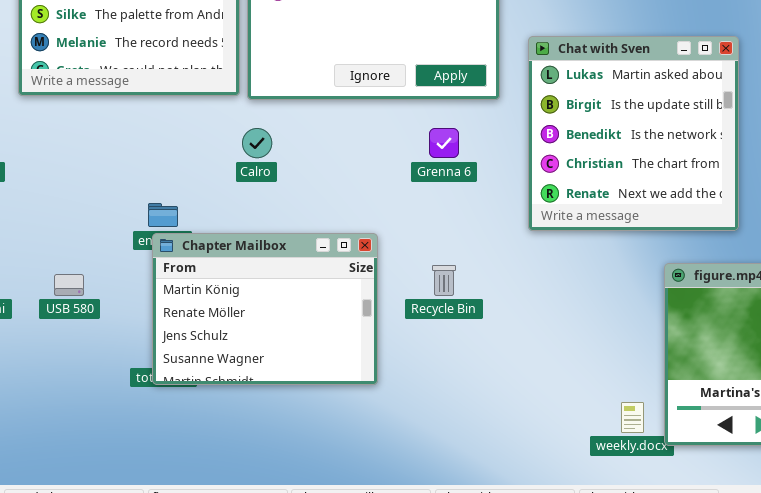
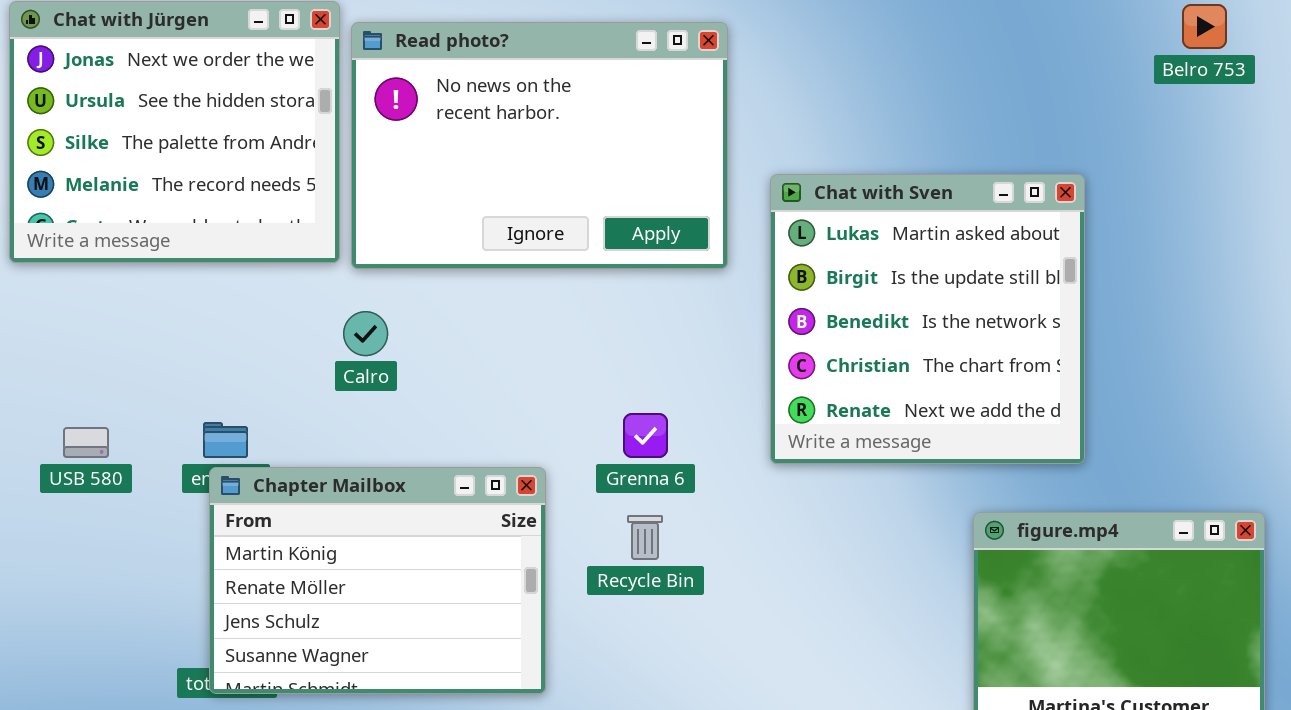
Grenna 6: [429,128,459,158] -> [623,413,668,458], moved
USB 580: [54,274,84,296] -> [63,427,109,458], moved

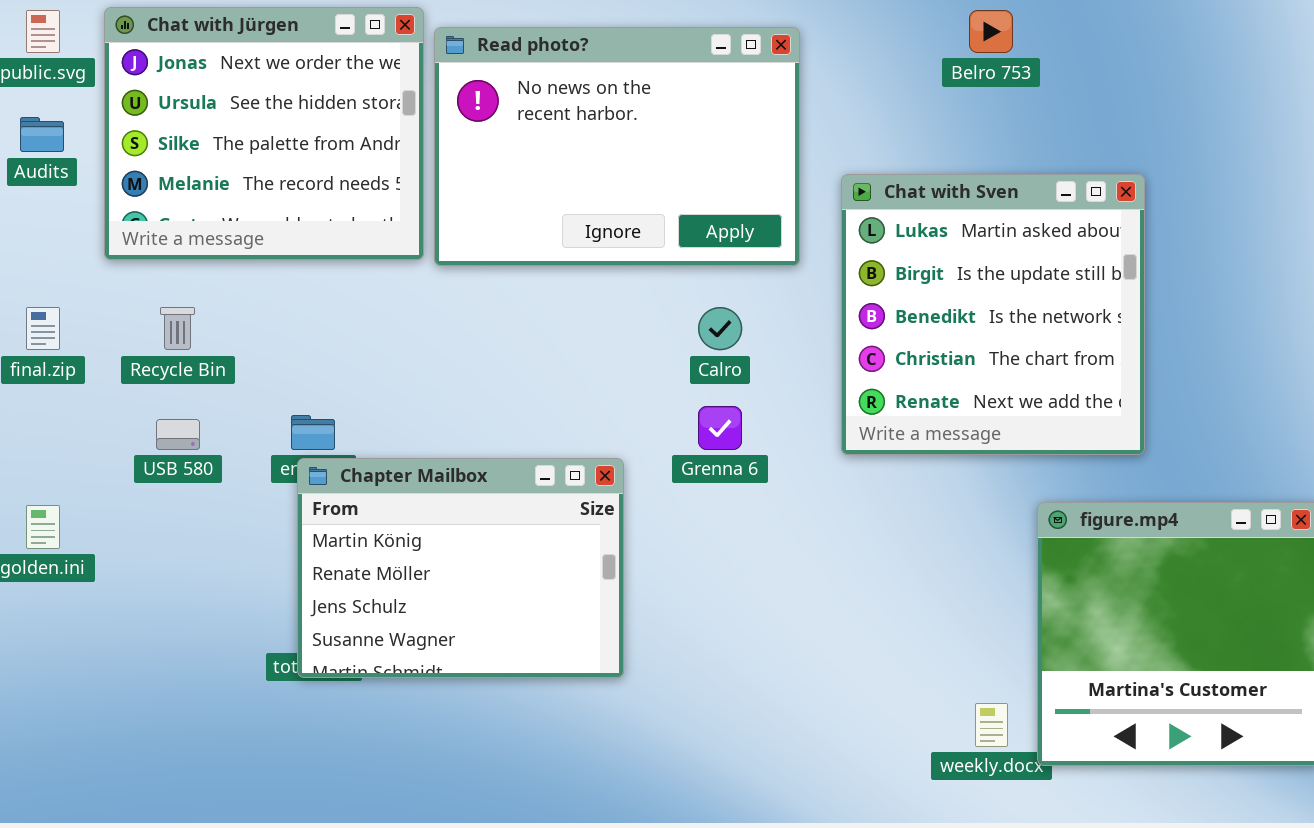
Belro 753: [1182,4,1227,49] -> [969,10,1013,53], moved
Calro: [343,311,388,356] -> [698,307,742,350], moved
Recycle Bin: [627,515,663,560] -> [160,307,195,350], moved

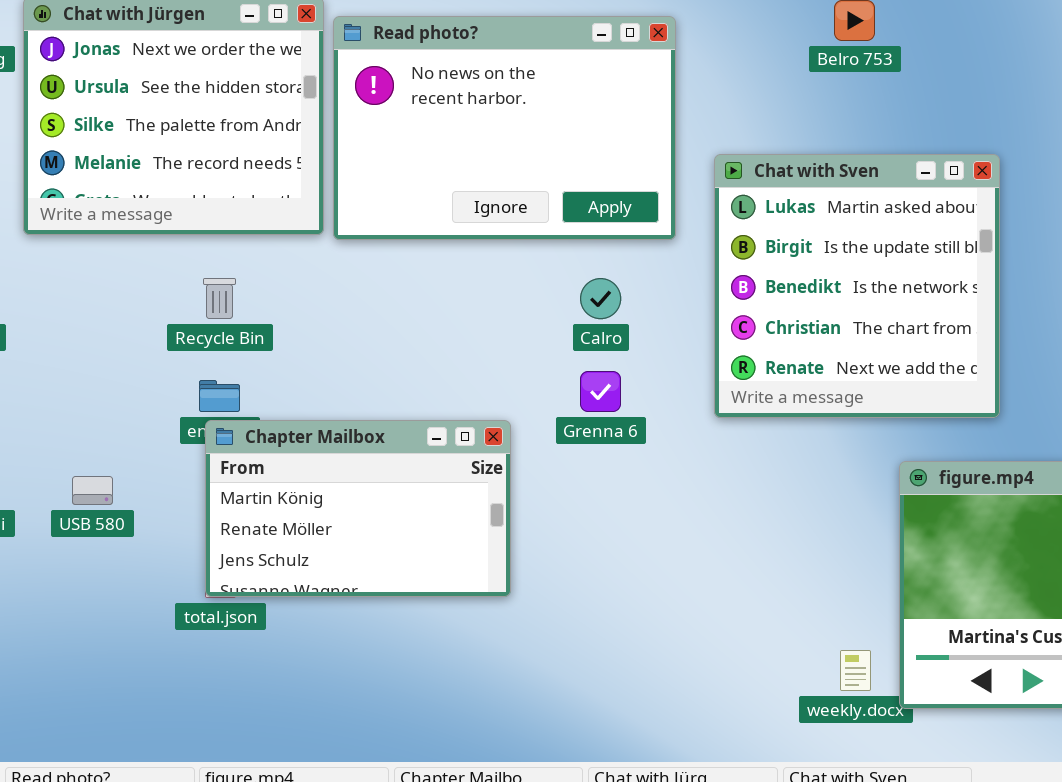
Recycle Bin: [160,307,195,350] -> [203,278,236,319], moved
USB 580: [156,419,200,450] -> [72,476,113,505], moved
Chapter Mailbox: [297,458,624,678] -> [205,420,511,597], resized

